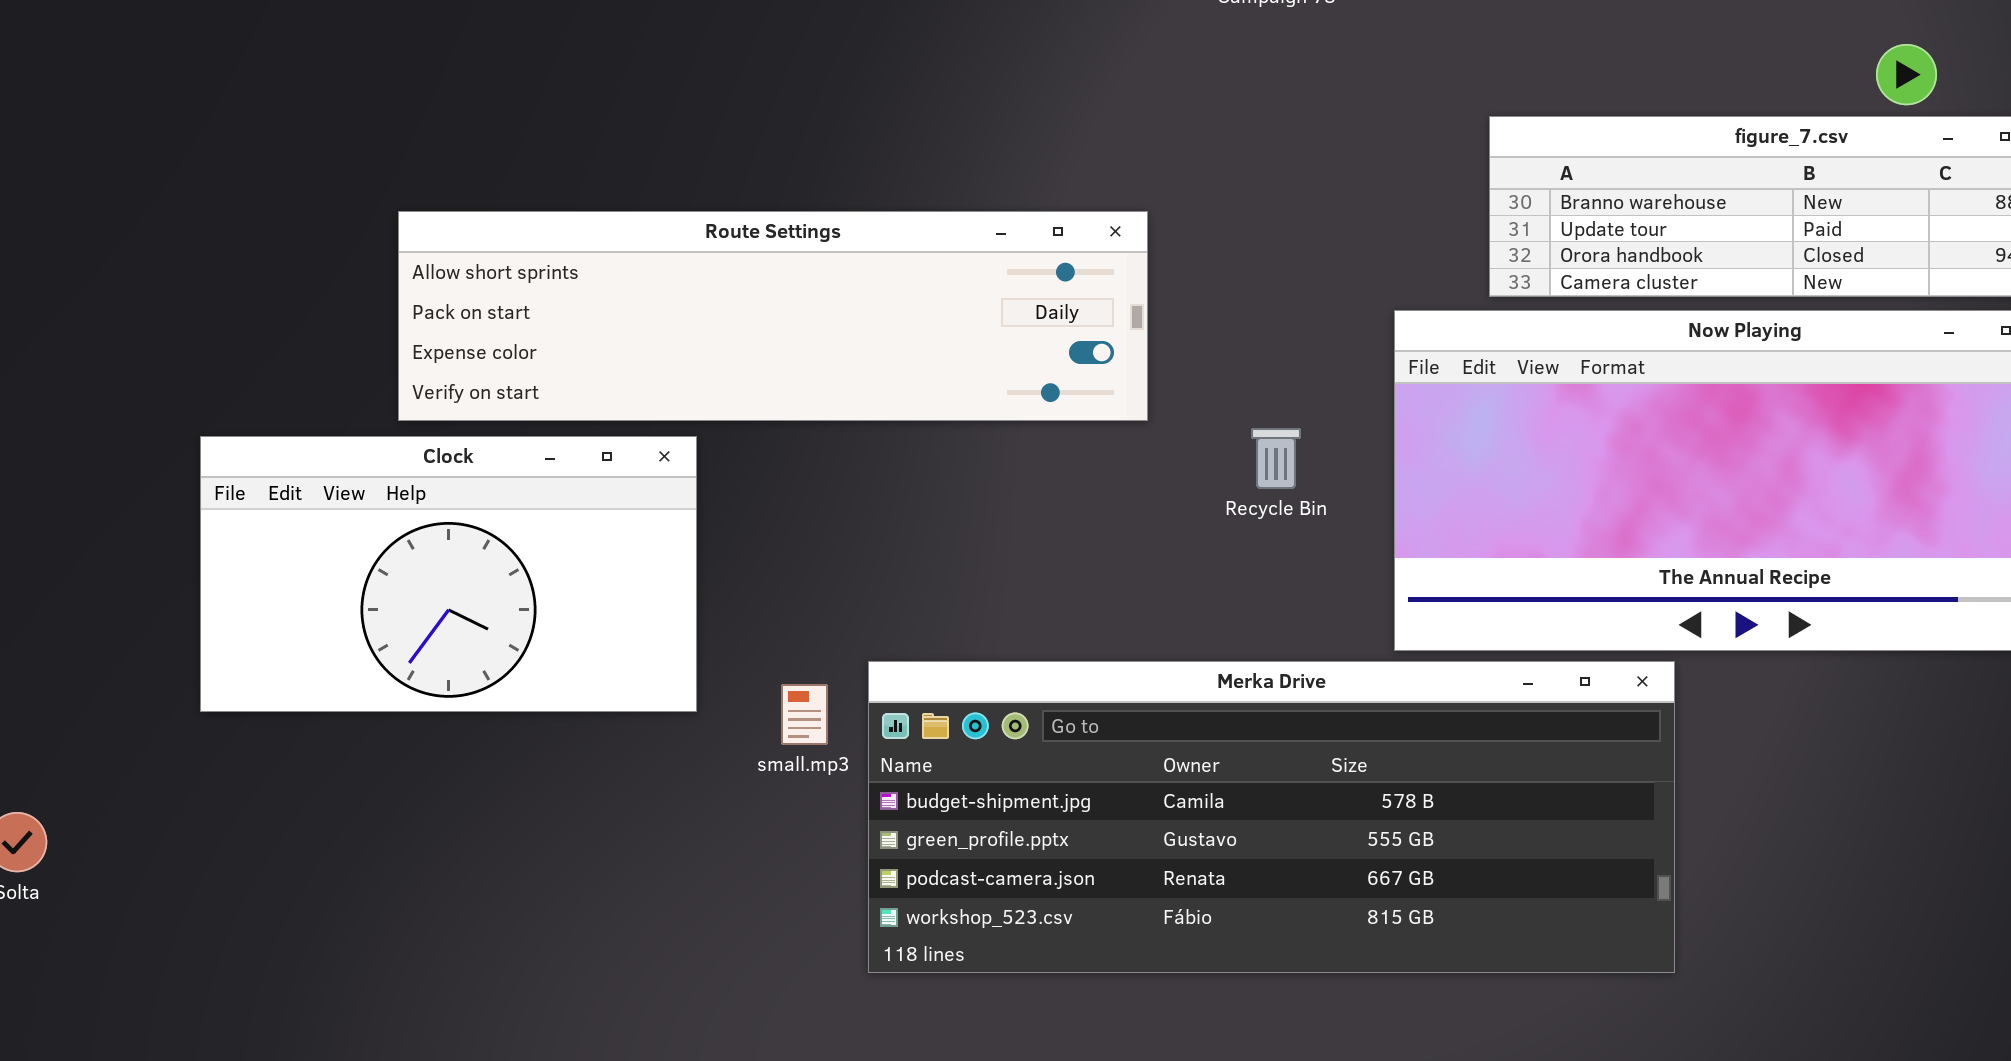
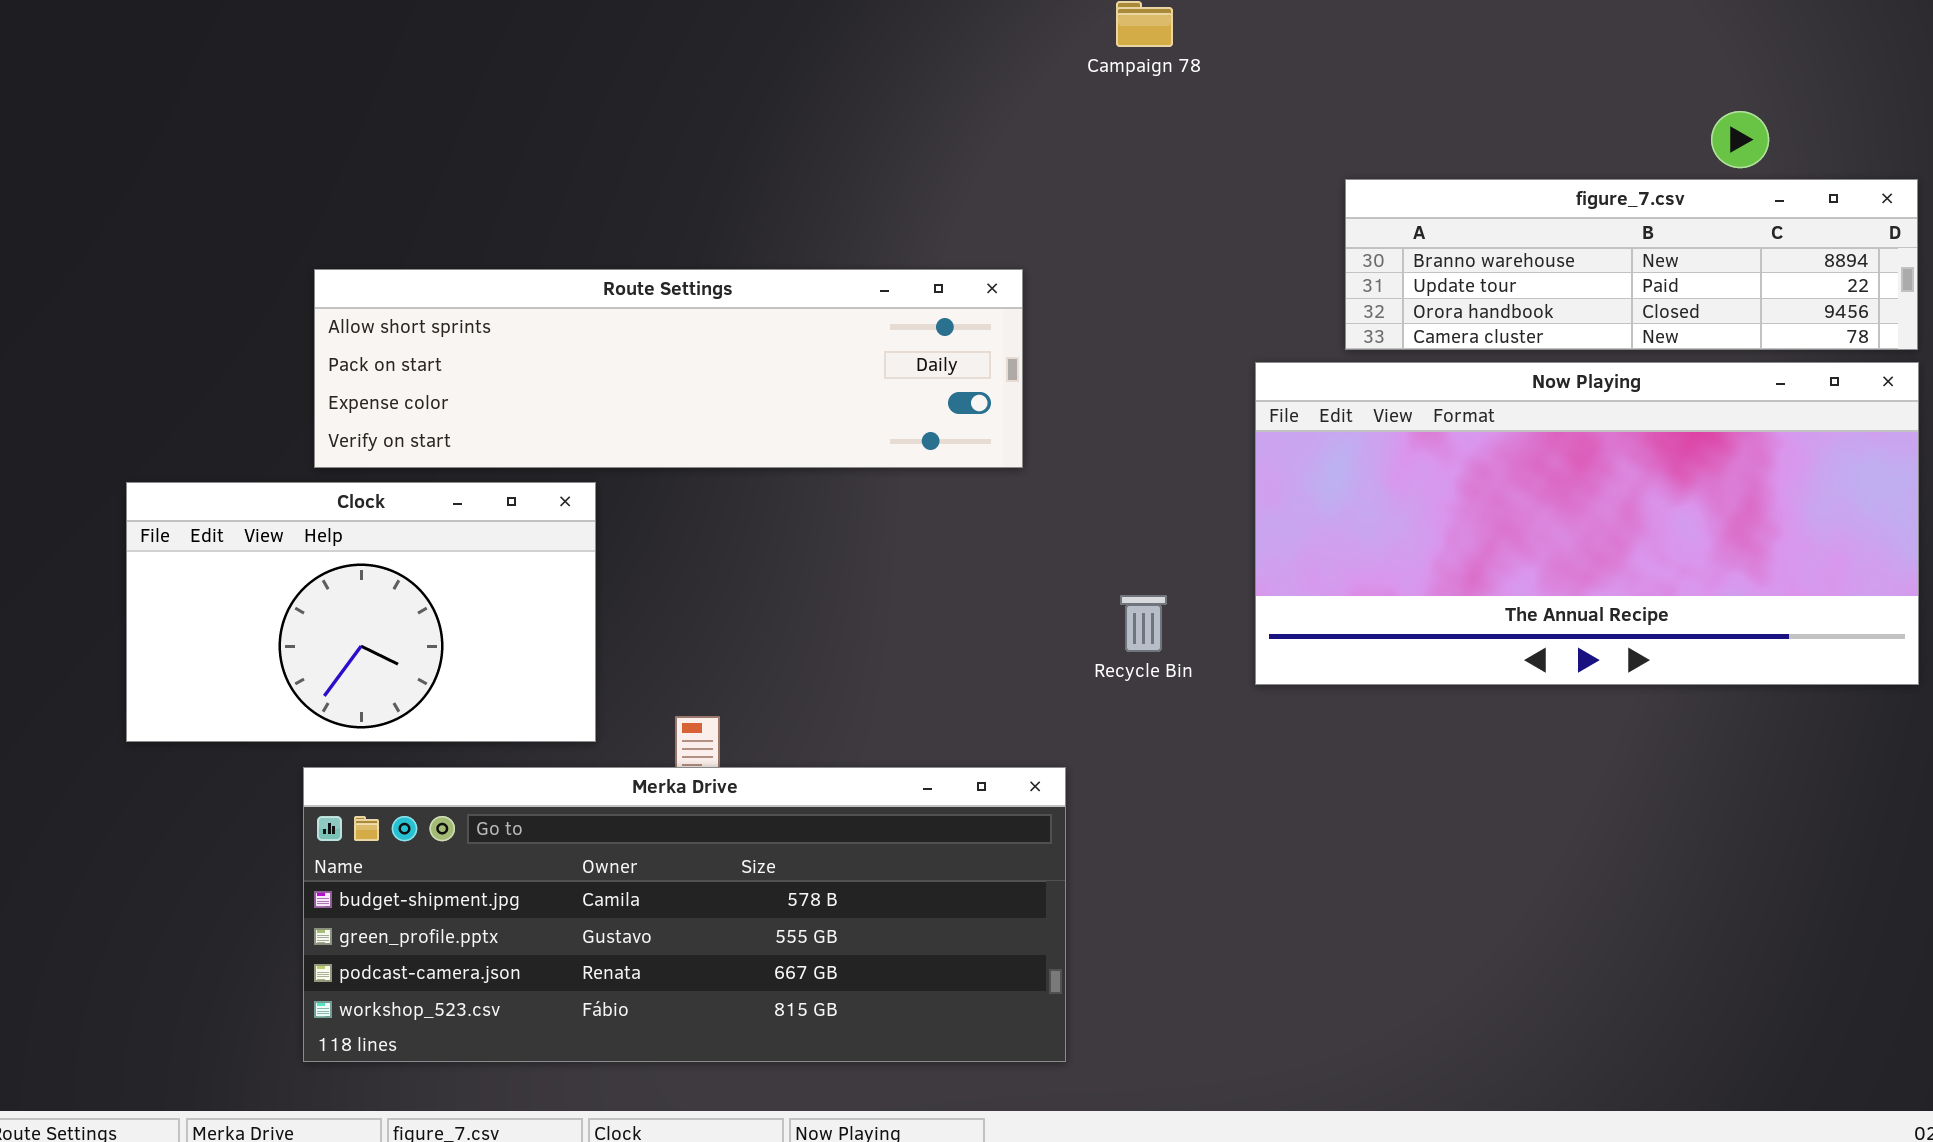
Recycle Bin: [1251,428,1301,489] -> [1120,595,1167,652], moved
Merka Drive: [868,661,1675,973] -> [303,767,1066,1062], moved

